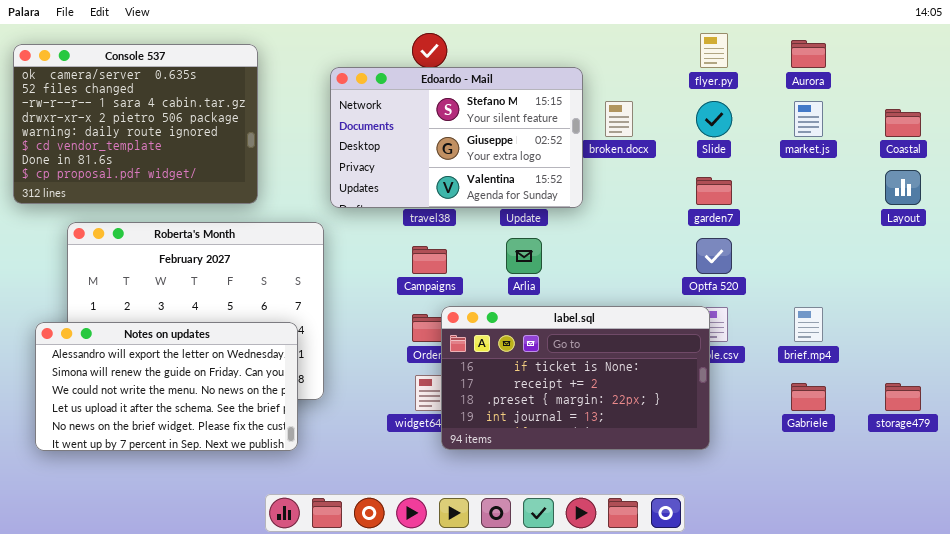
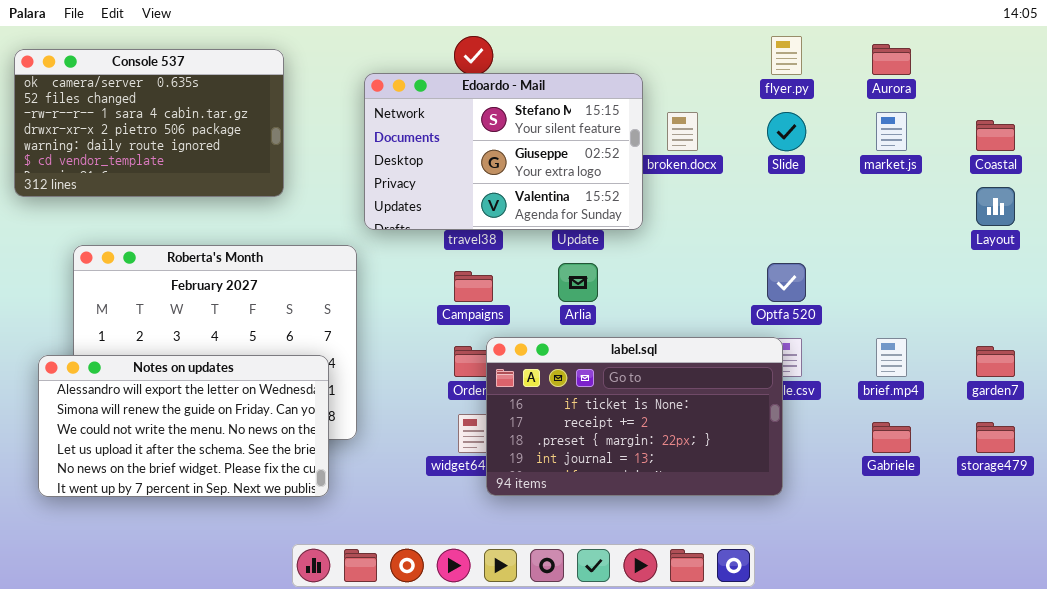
Console 537: [13,44,258,204] -> [14,49,284,197], resized
garden7: [696,177,732,205] -> [976,346,1015,377], moved

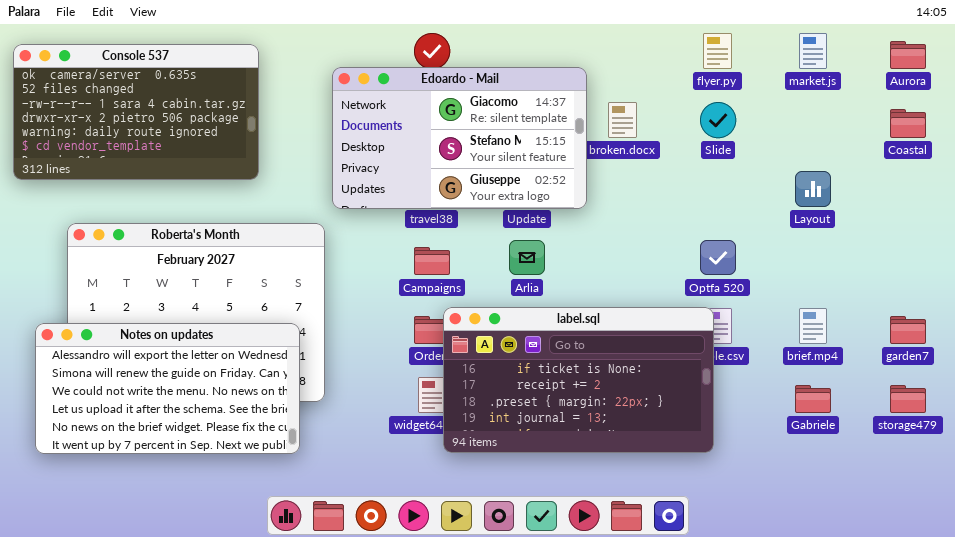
Aurora: [872,44,911,75] -> [890,41,926,69], moved
Edoardo - Mail: [364,73,643,230] -> [332,67,587,209], scrolled up 1 row
market.js: [876,112,907,151] -> [799,33,827,69], moved
Layout: [976,187,1015,226] -> [795,171,831,207], moved

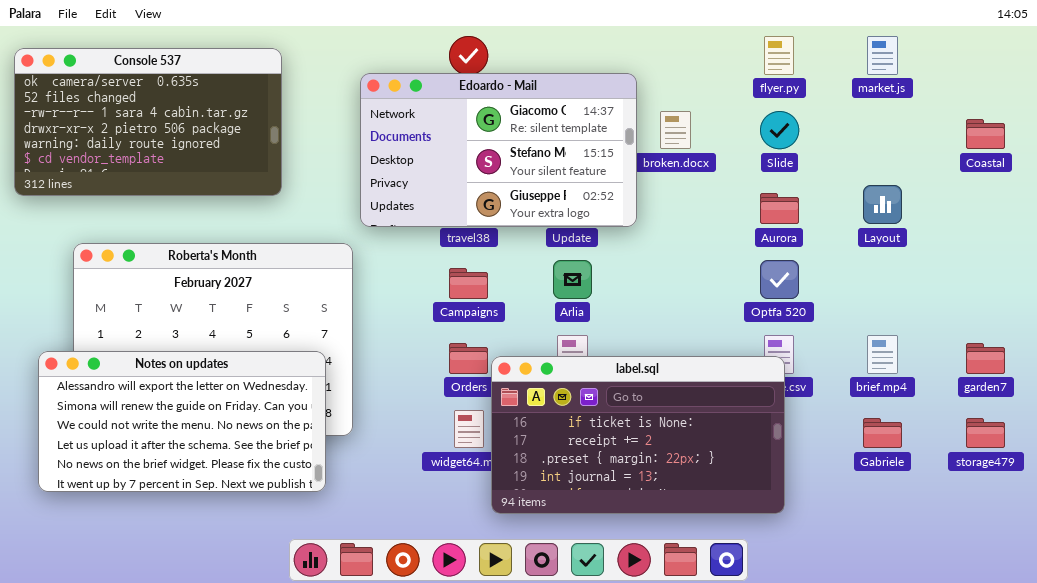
Aurora: [890,41,926,69] -> [760,193,799,224], moved
label.sql: [443,307,714,453] -> [491,356,785,514], moved

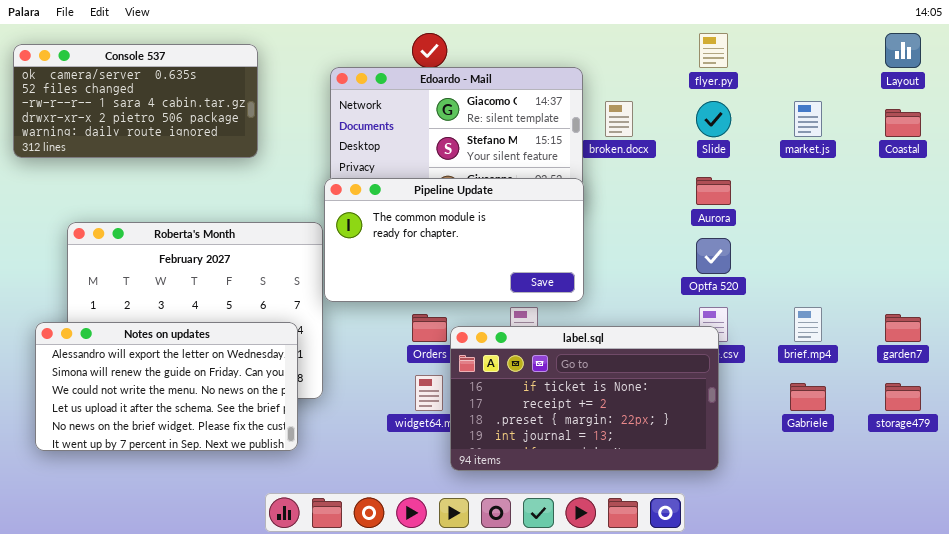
market.js: [867,36,898,75] -> [794,101,822,137], moved
Console 537: [14,48,282,196] -> [13,44,258,158], resized
Layout: [863,185,902,224] -> [885,33,921,68], moved
Pipeline Update: none -> [324,178,584,302], opened

